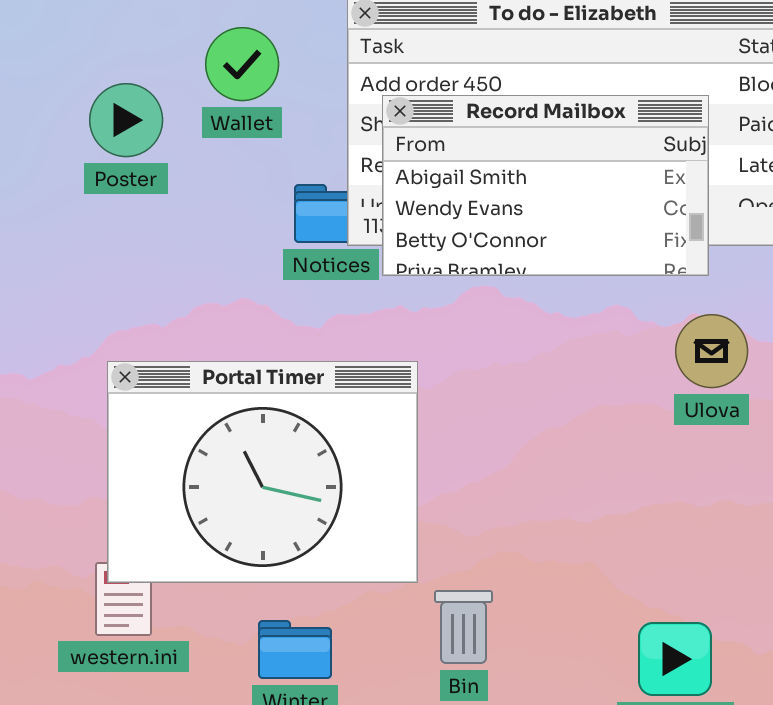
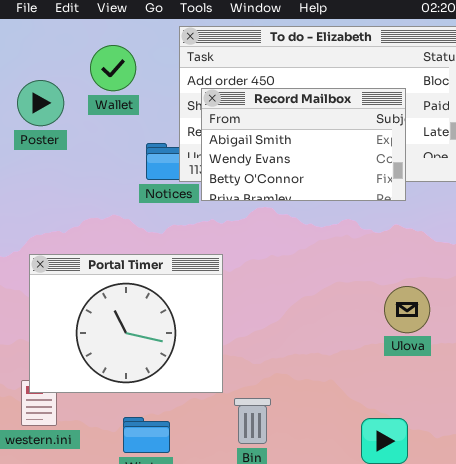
Ulova: [675,314,748,388] -> [384,286,430,333], moved

